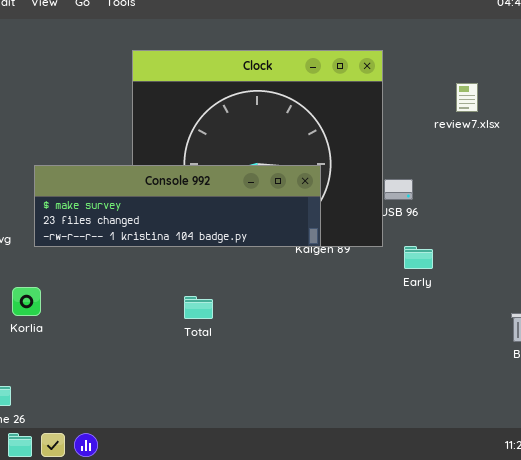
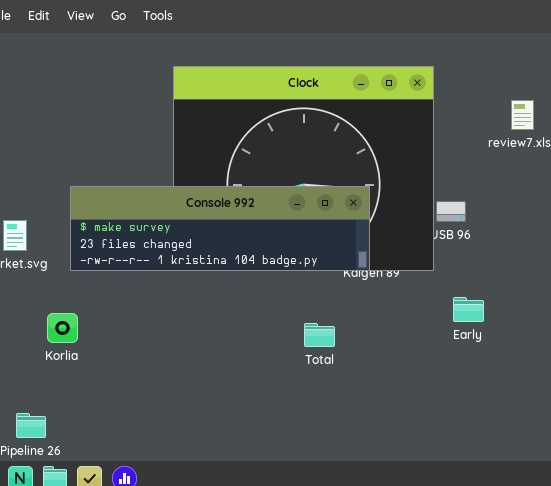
Early: [404,246,433,269] -> [453,297,484,322], moved
Total: [184,296,213,319] -> [304,323,335,347], moved

